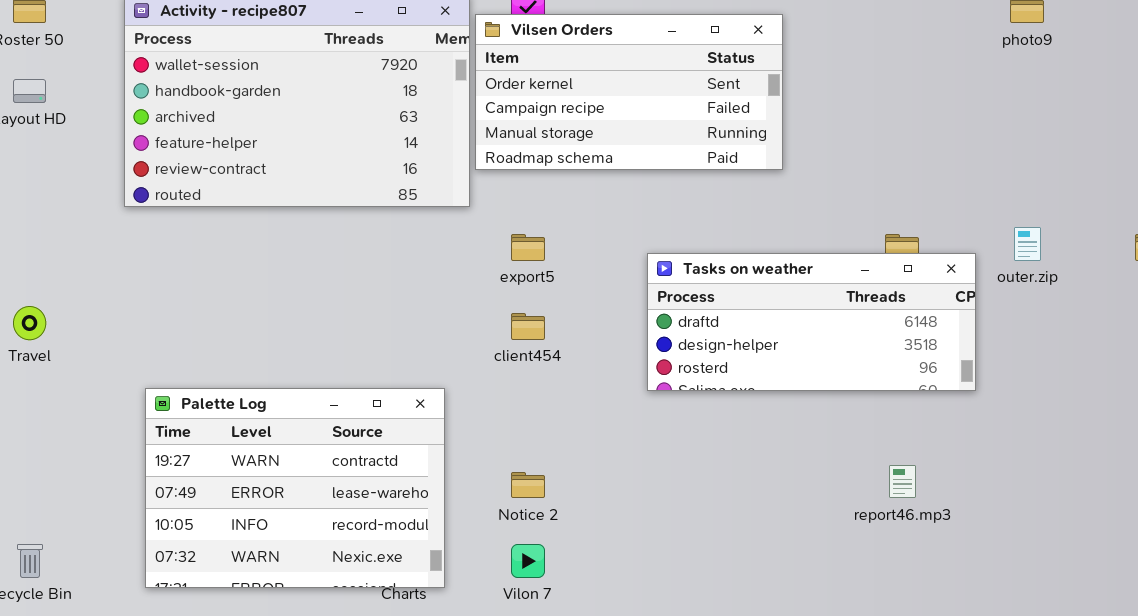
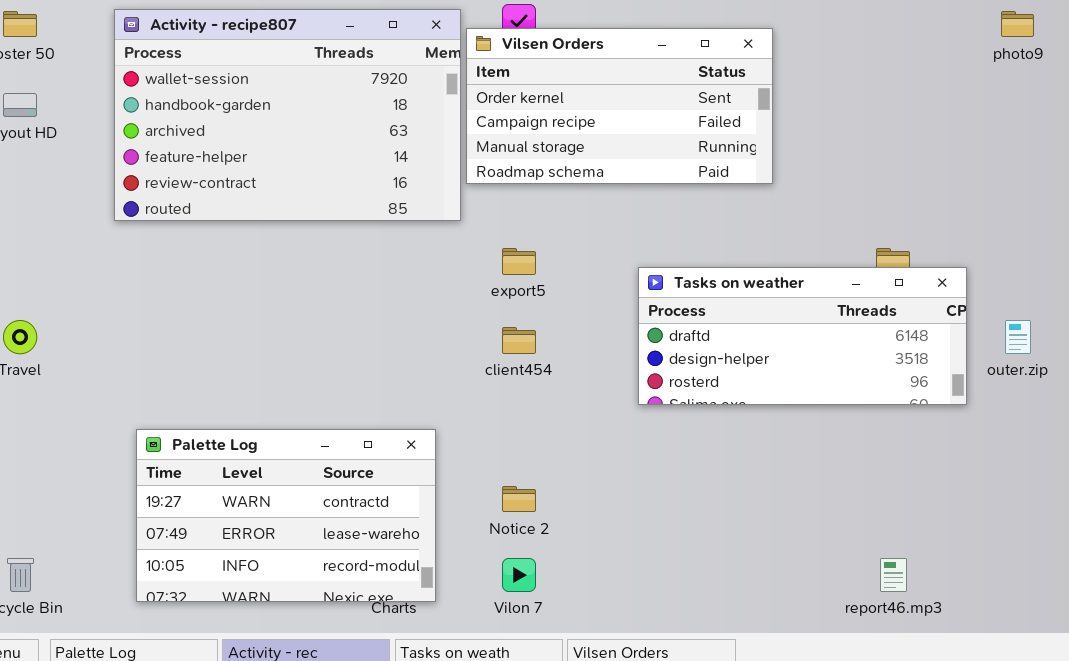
outer.zip: [1014,227,1041,261] -> [1005,320,1031,354], moved
Palette Log: [145,388,445,588] -> [136,429,436,602], resized
report46.mp3: [889,465,916,498] -> [880,558,907,592], moved

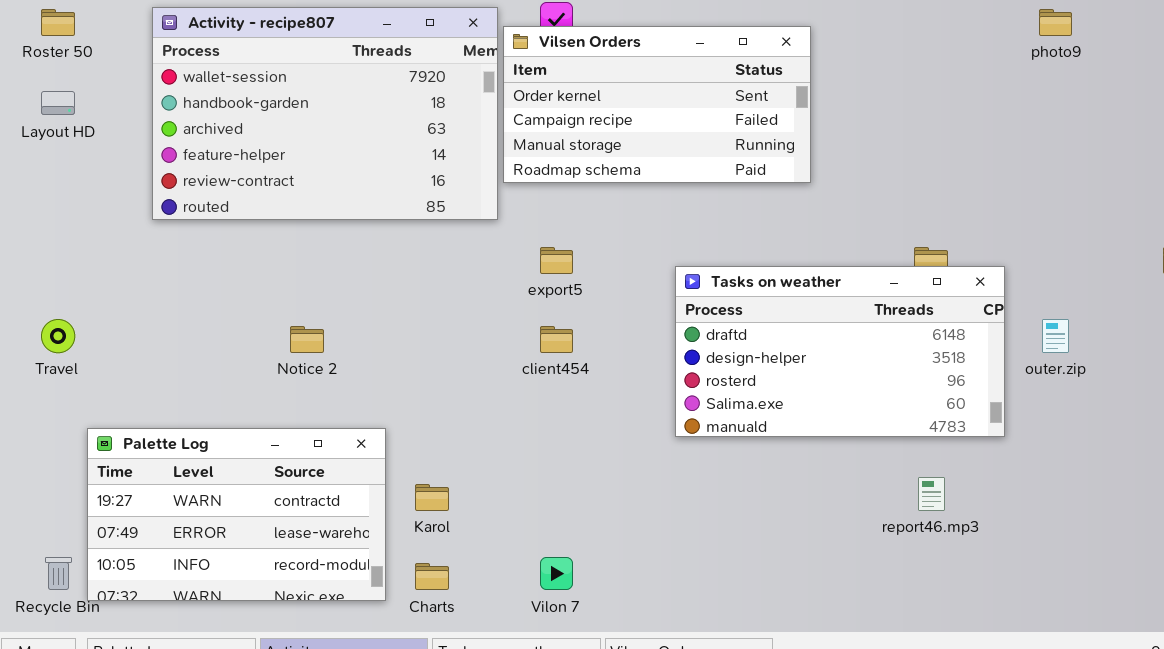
Tasks on weather: [638,267,967,405] -> [675,266,1005,437], resized
Palette Log: [136,429,436,602] -> [87,428,386,601], moved
Notice 2: [502,486,536,512] -> [290,326,324,353], moved
report46.mp3: [880,558,907,592] -> [918,477,945,511], moved

